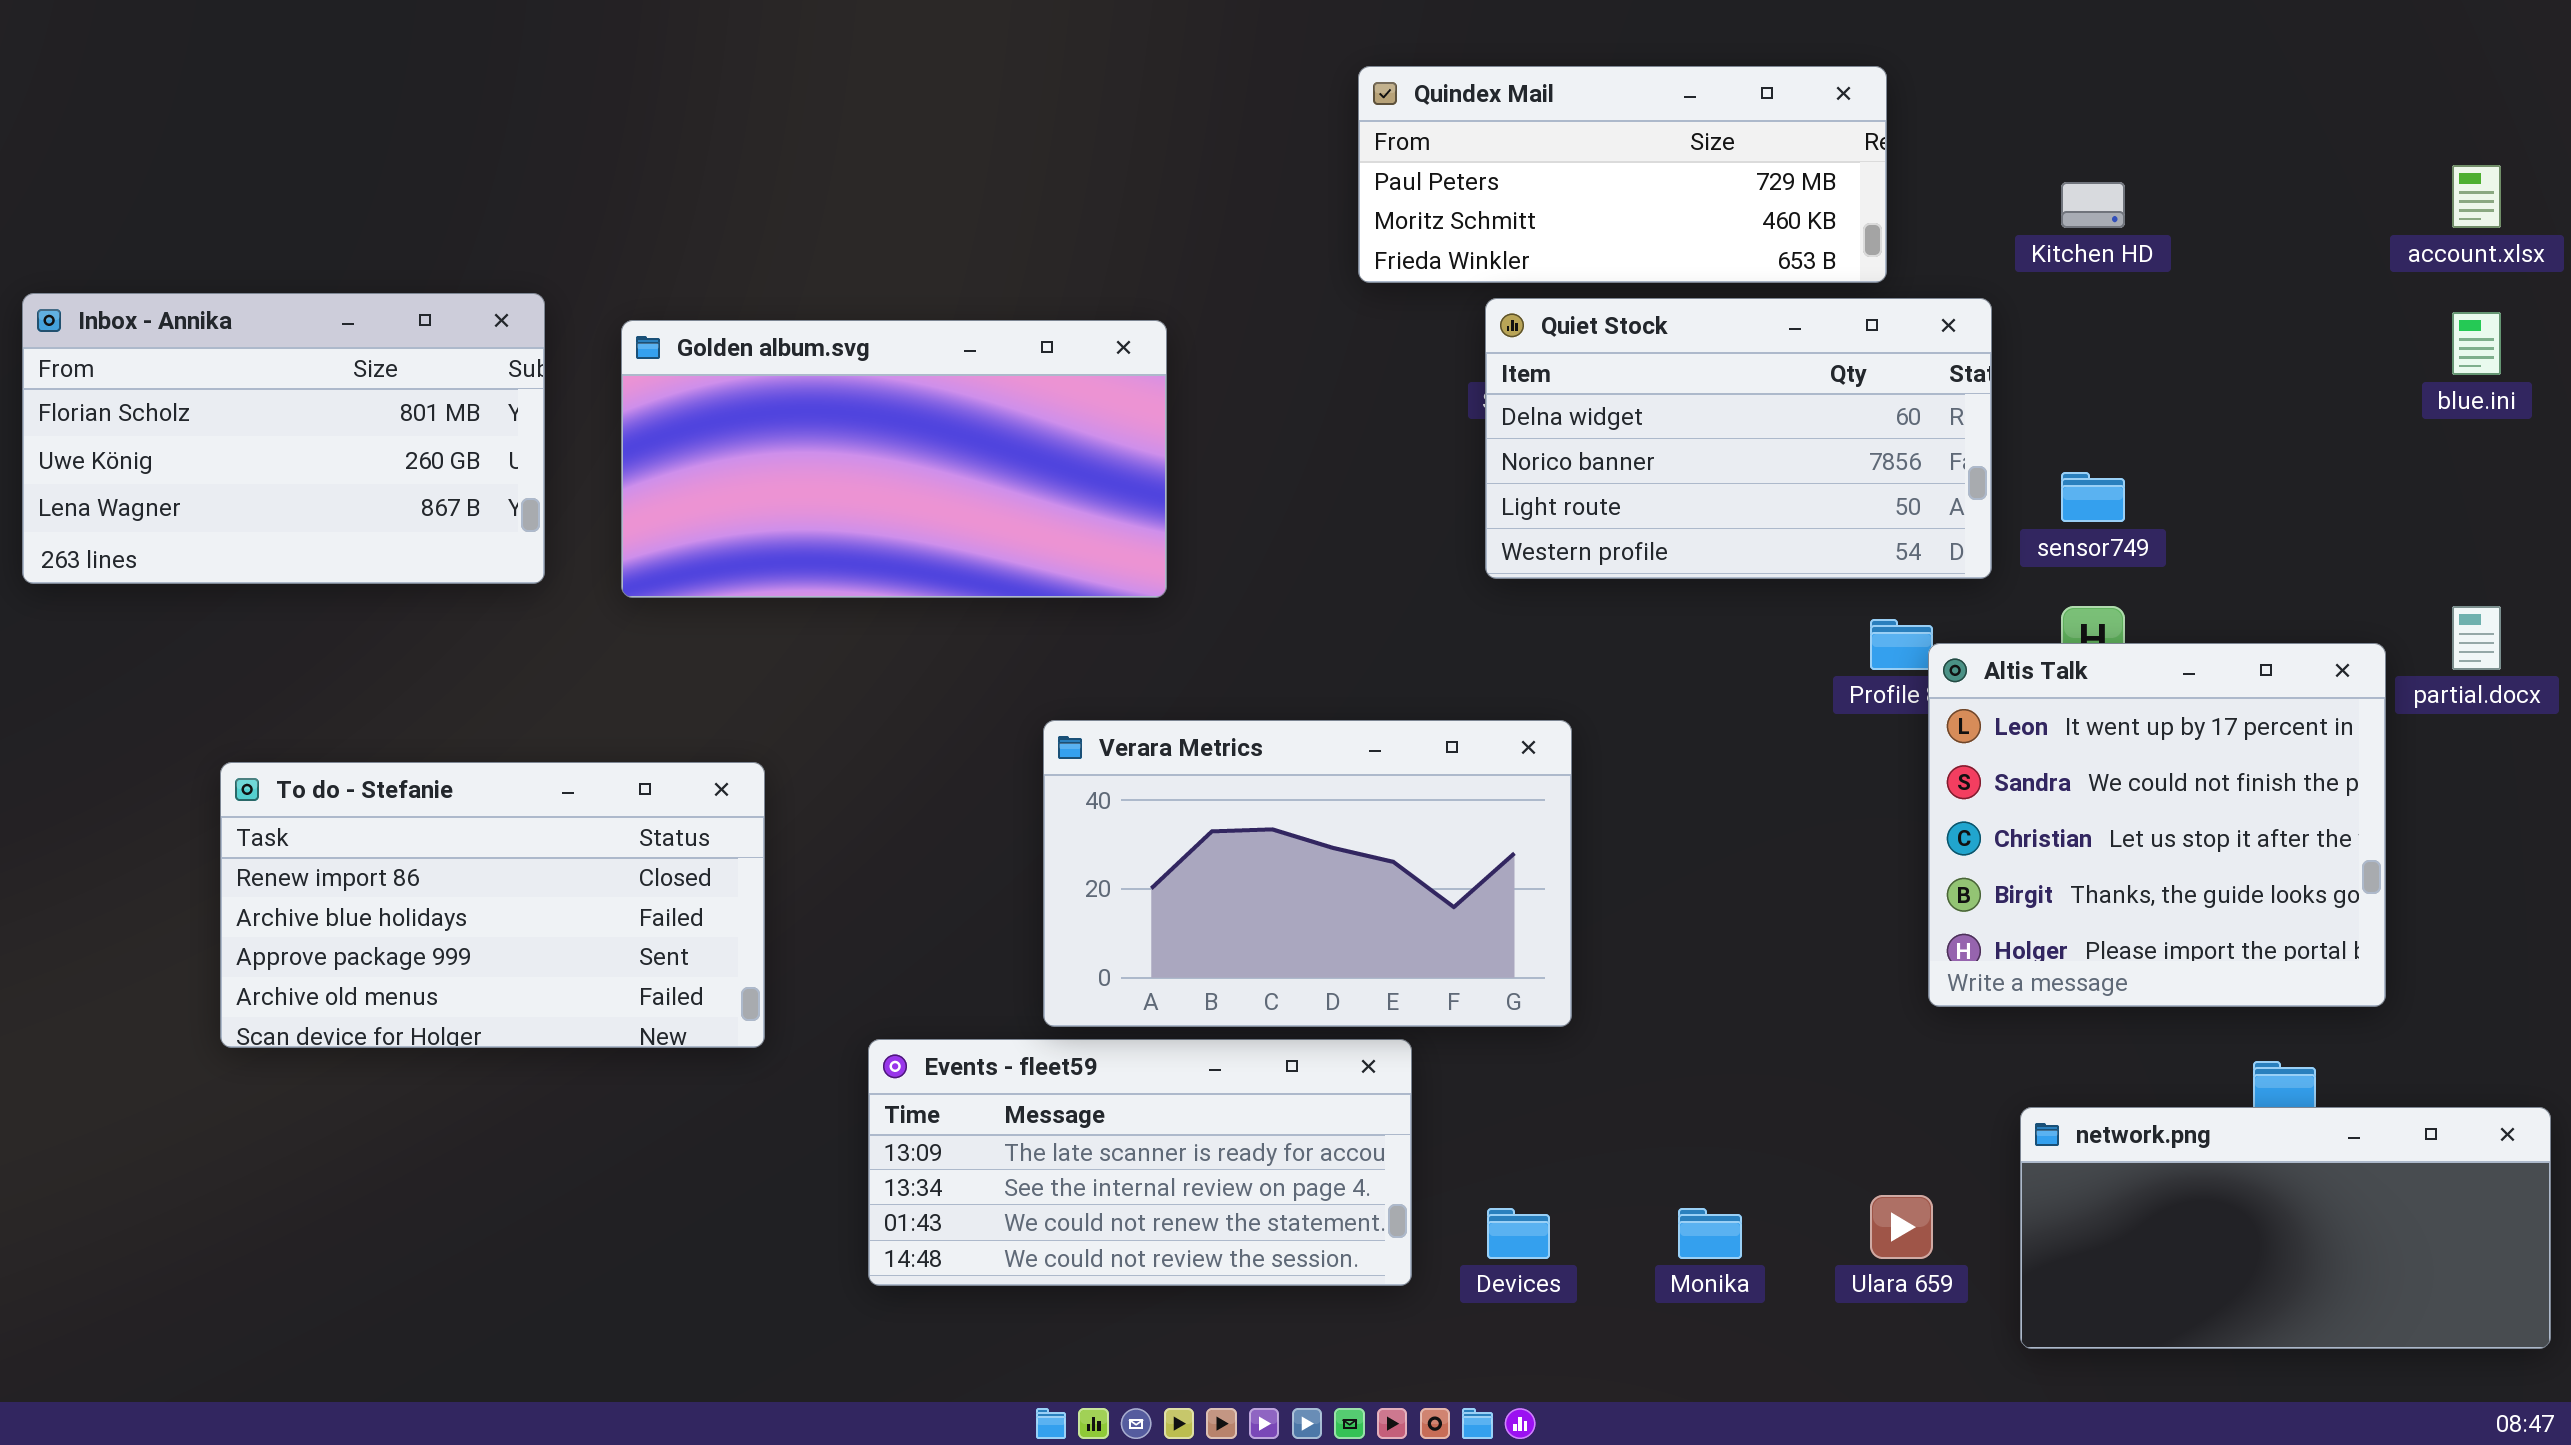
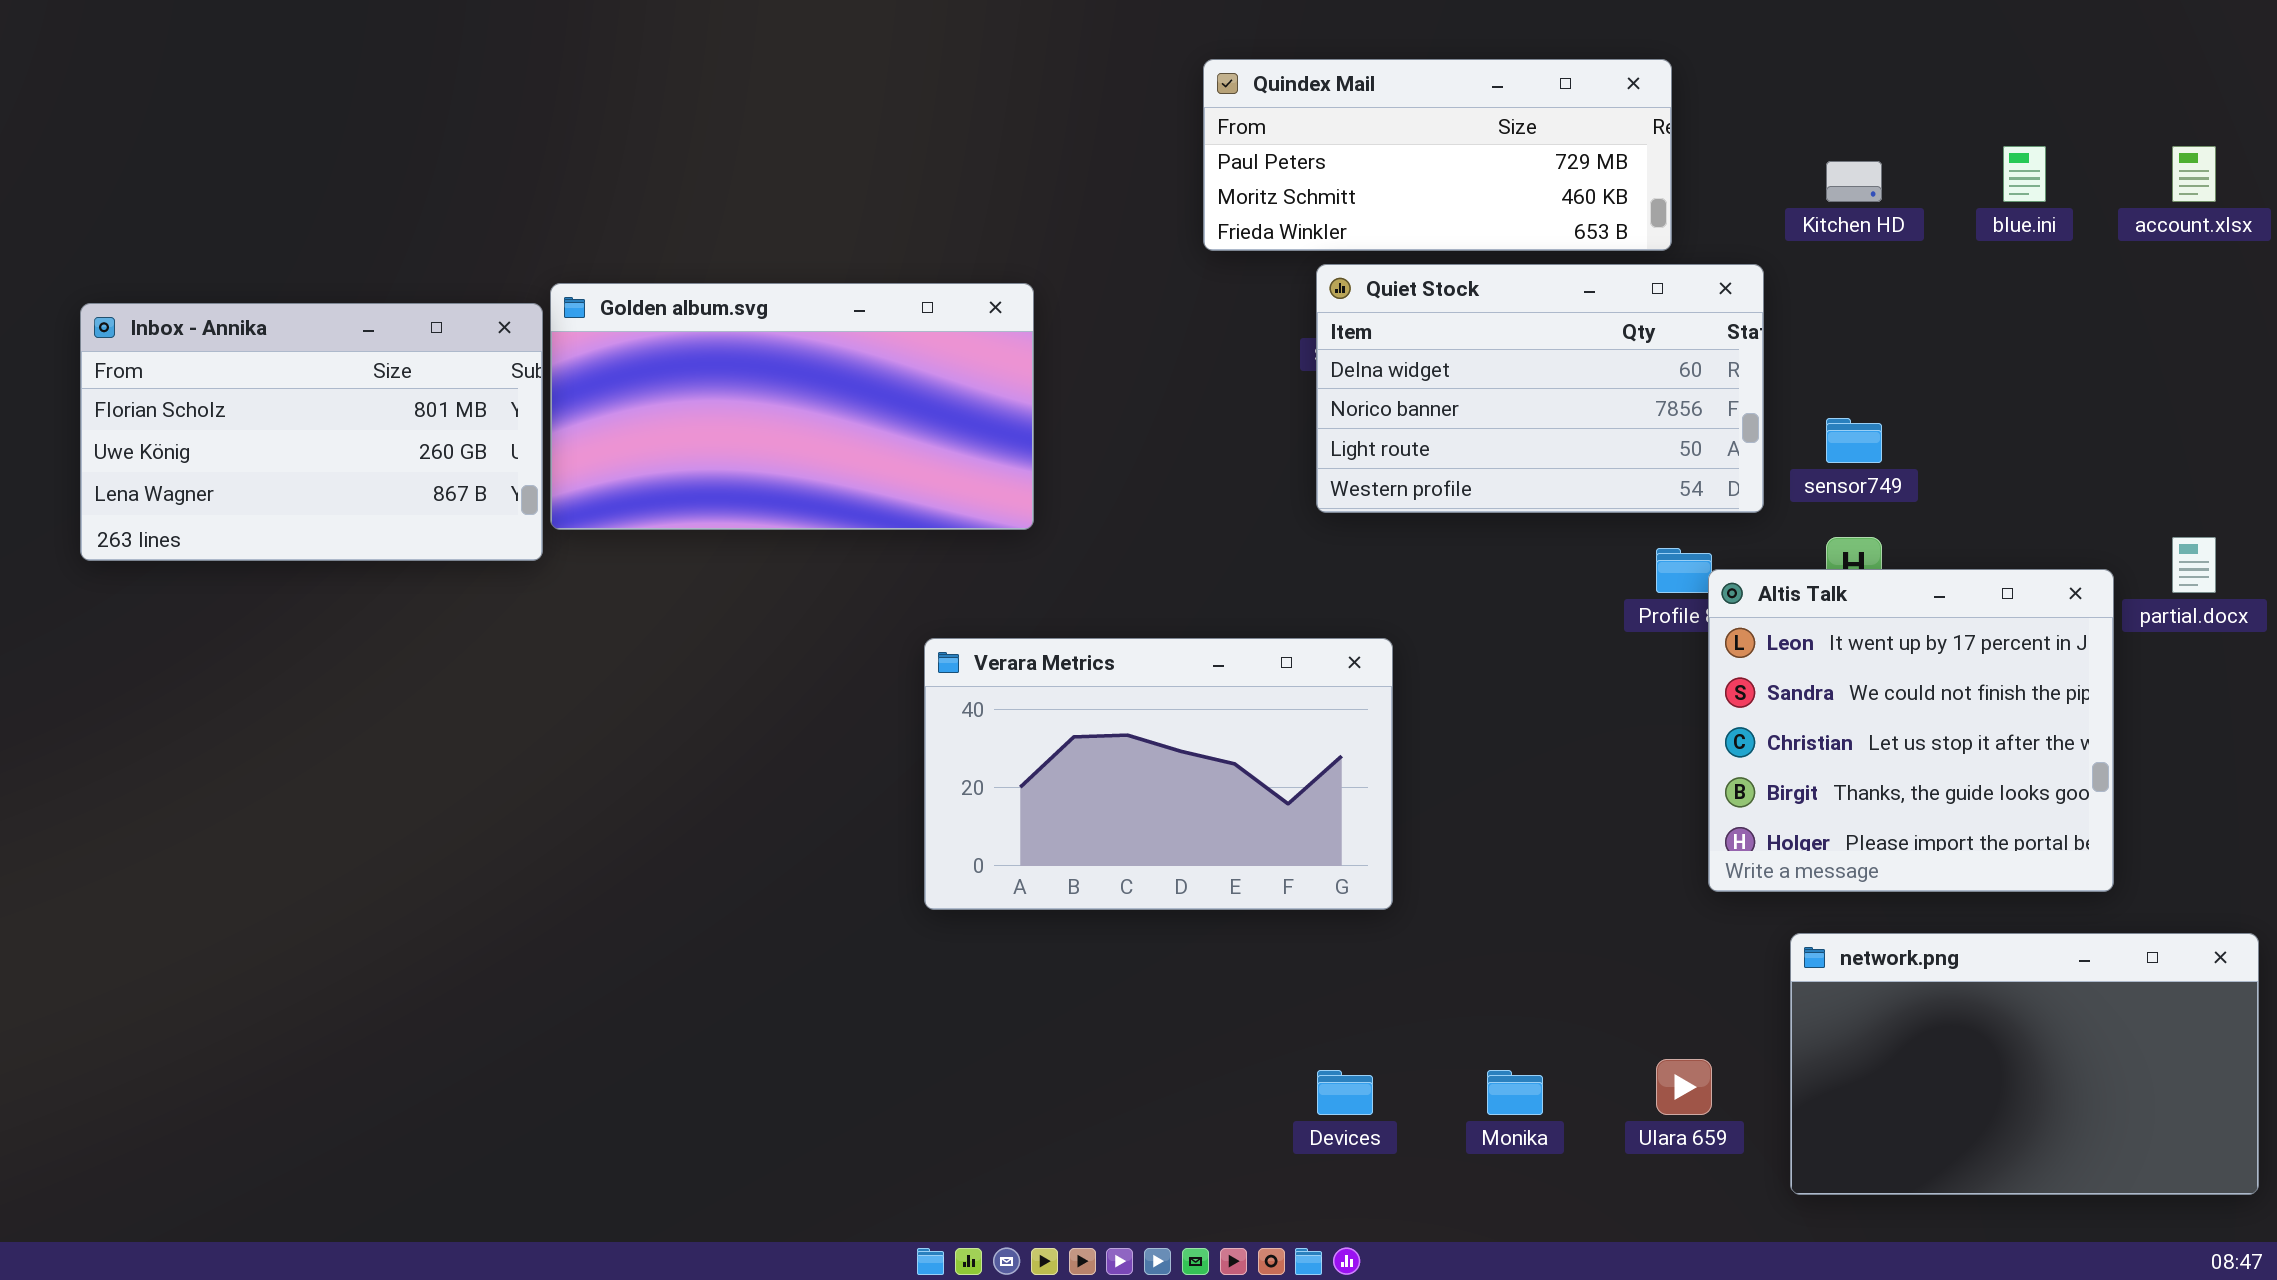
Inbox - Annika: [22,293,545,584] -> [80,303,543,561], moved
blue.ini: [2452,312,2501,375] -> [2003,146,2046,202], moved
To do - Stefanie: [220,762,765,1048] -> none, closed
Events - fleet59: [868,1039,1412,1286] -> none, closed
network.png: [2020,1107,2551,1349] -> [1790,933,2259,1195], resized

